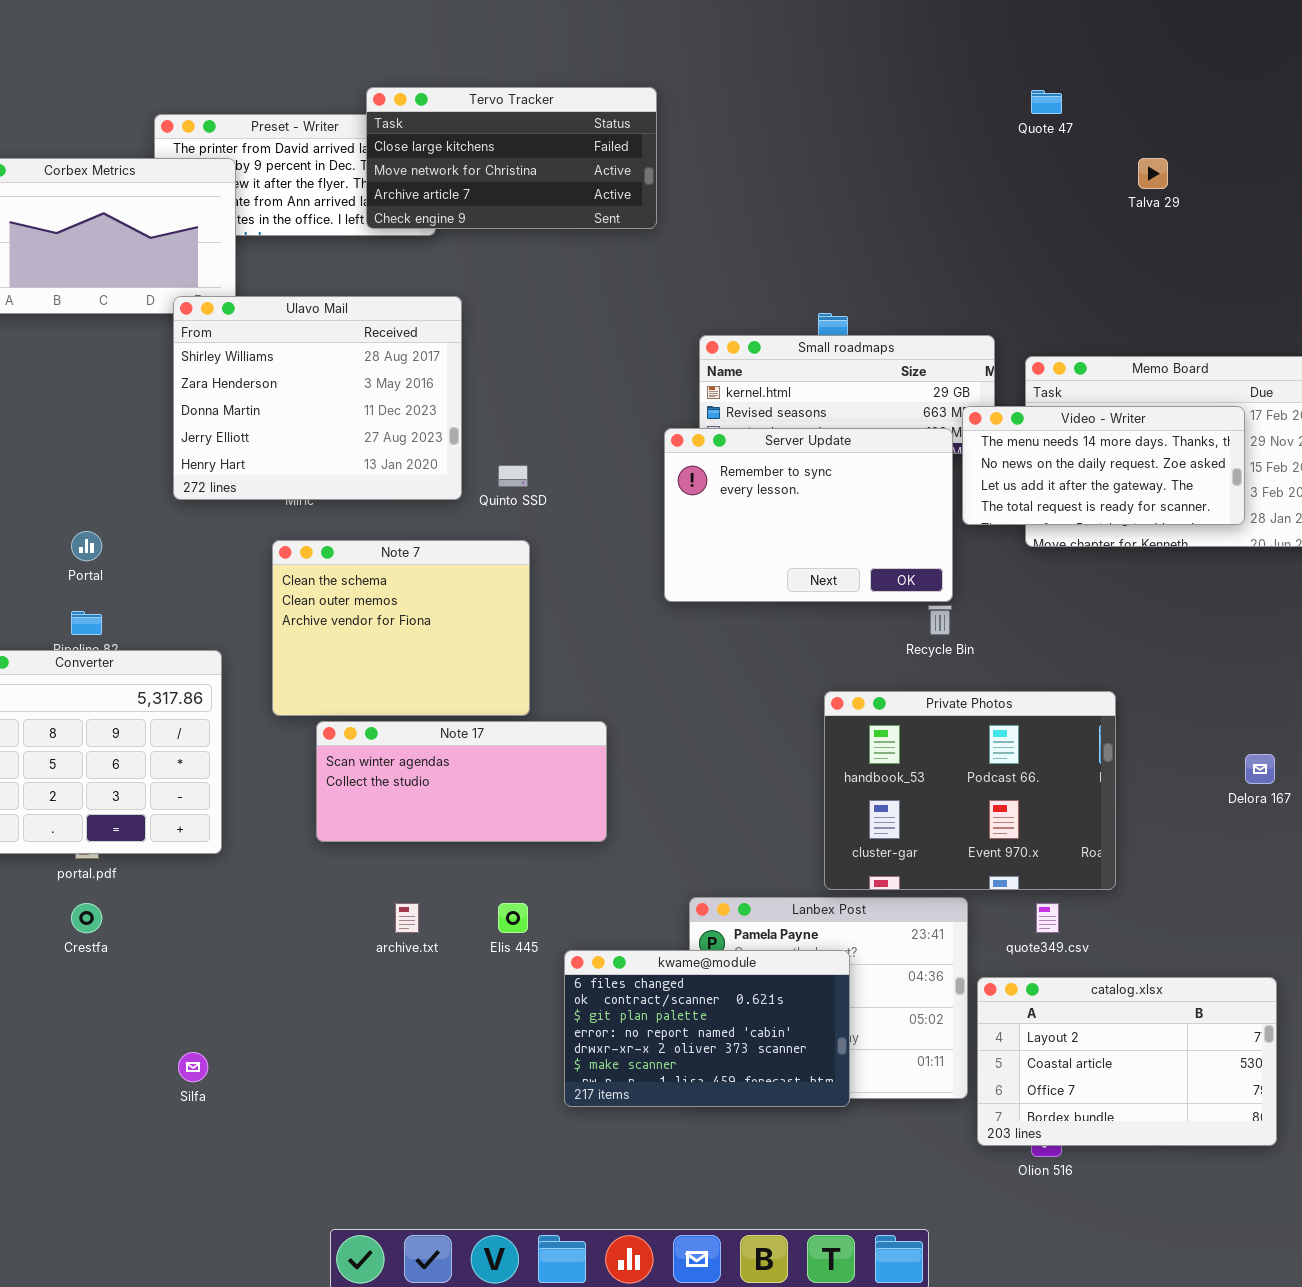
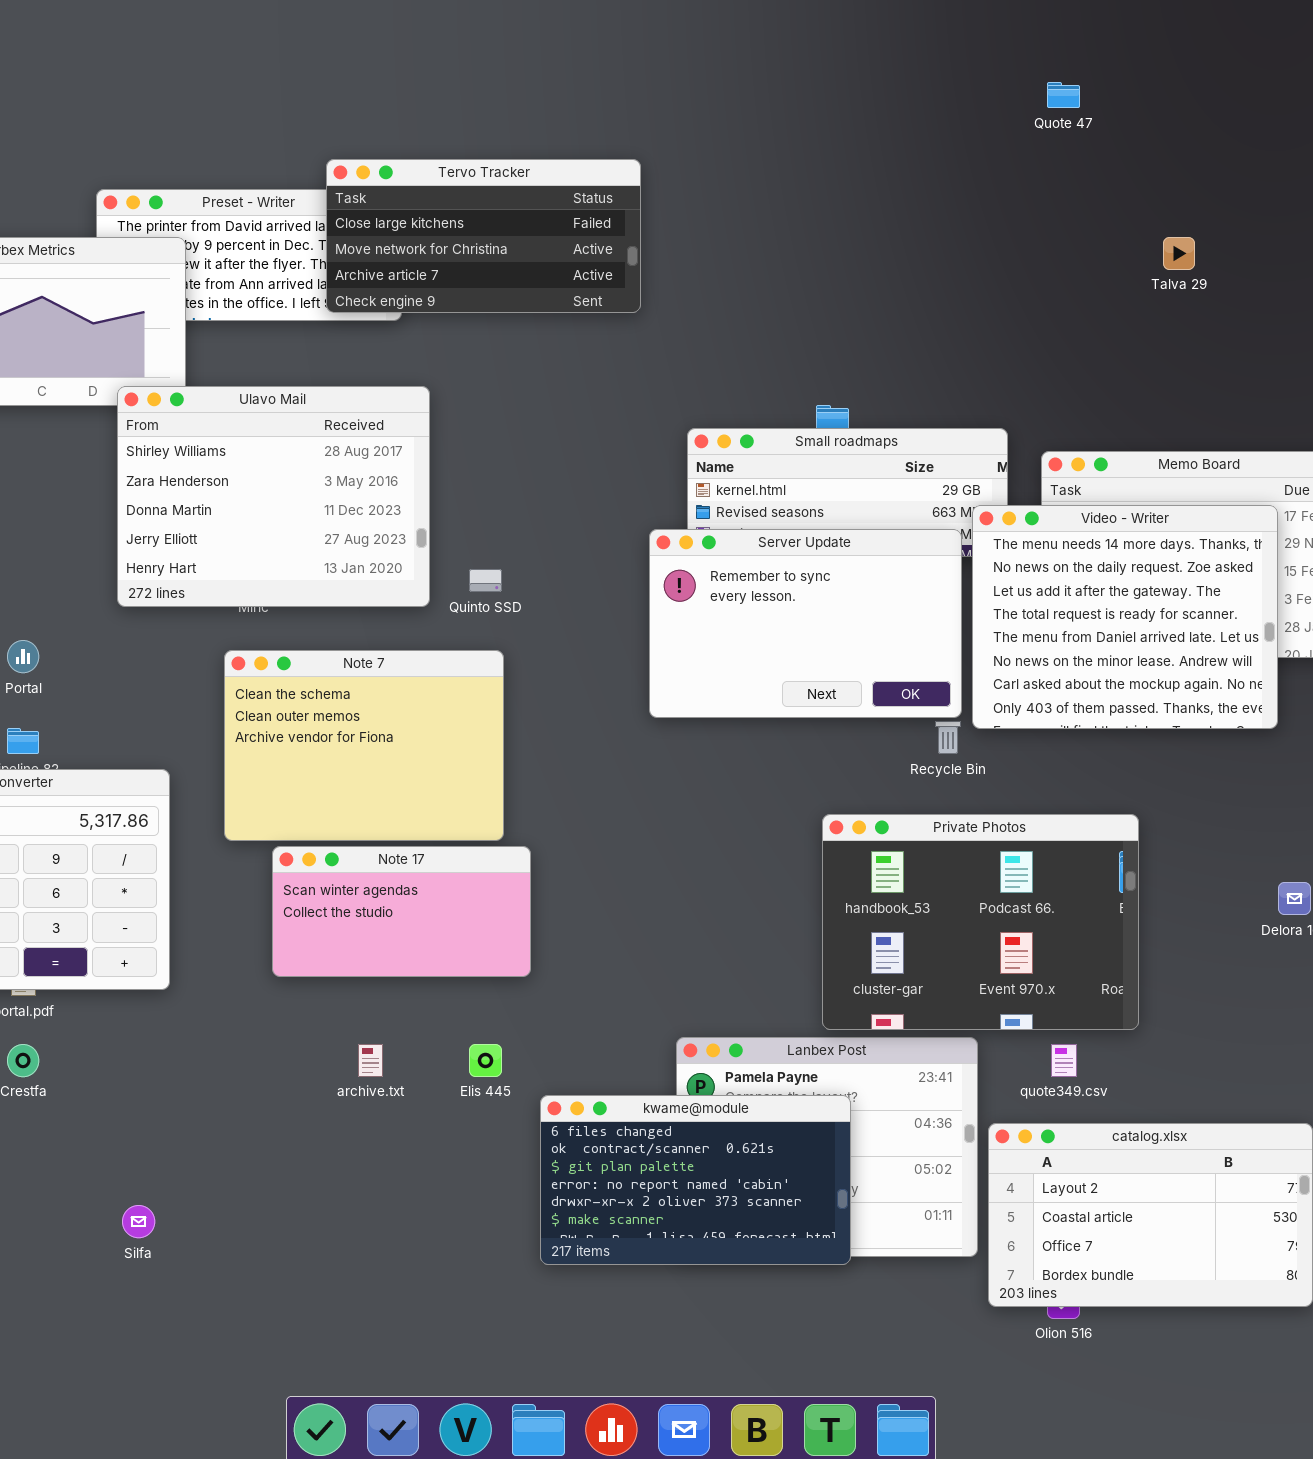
Quote 47: [1031,90,1062,114] -> [1047,82,1080,108], moved
Video - Writer: [962,406,1245,525] -> [972,505,1278,729], resized
Note 17: [316,721,607,842] -> [272,846,531,977], resized

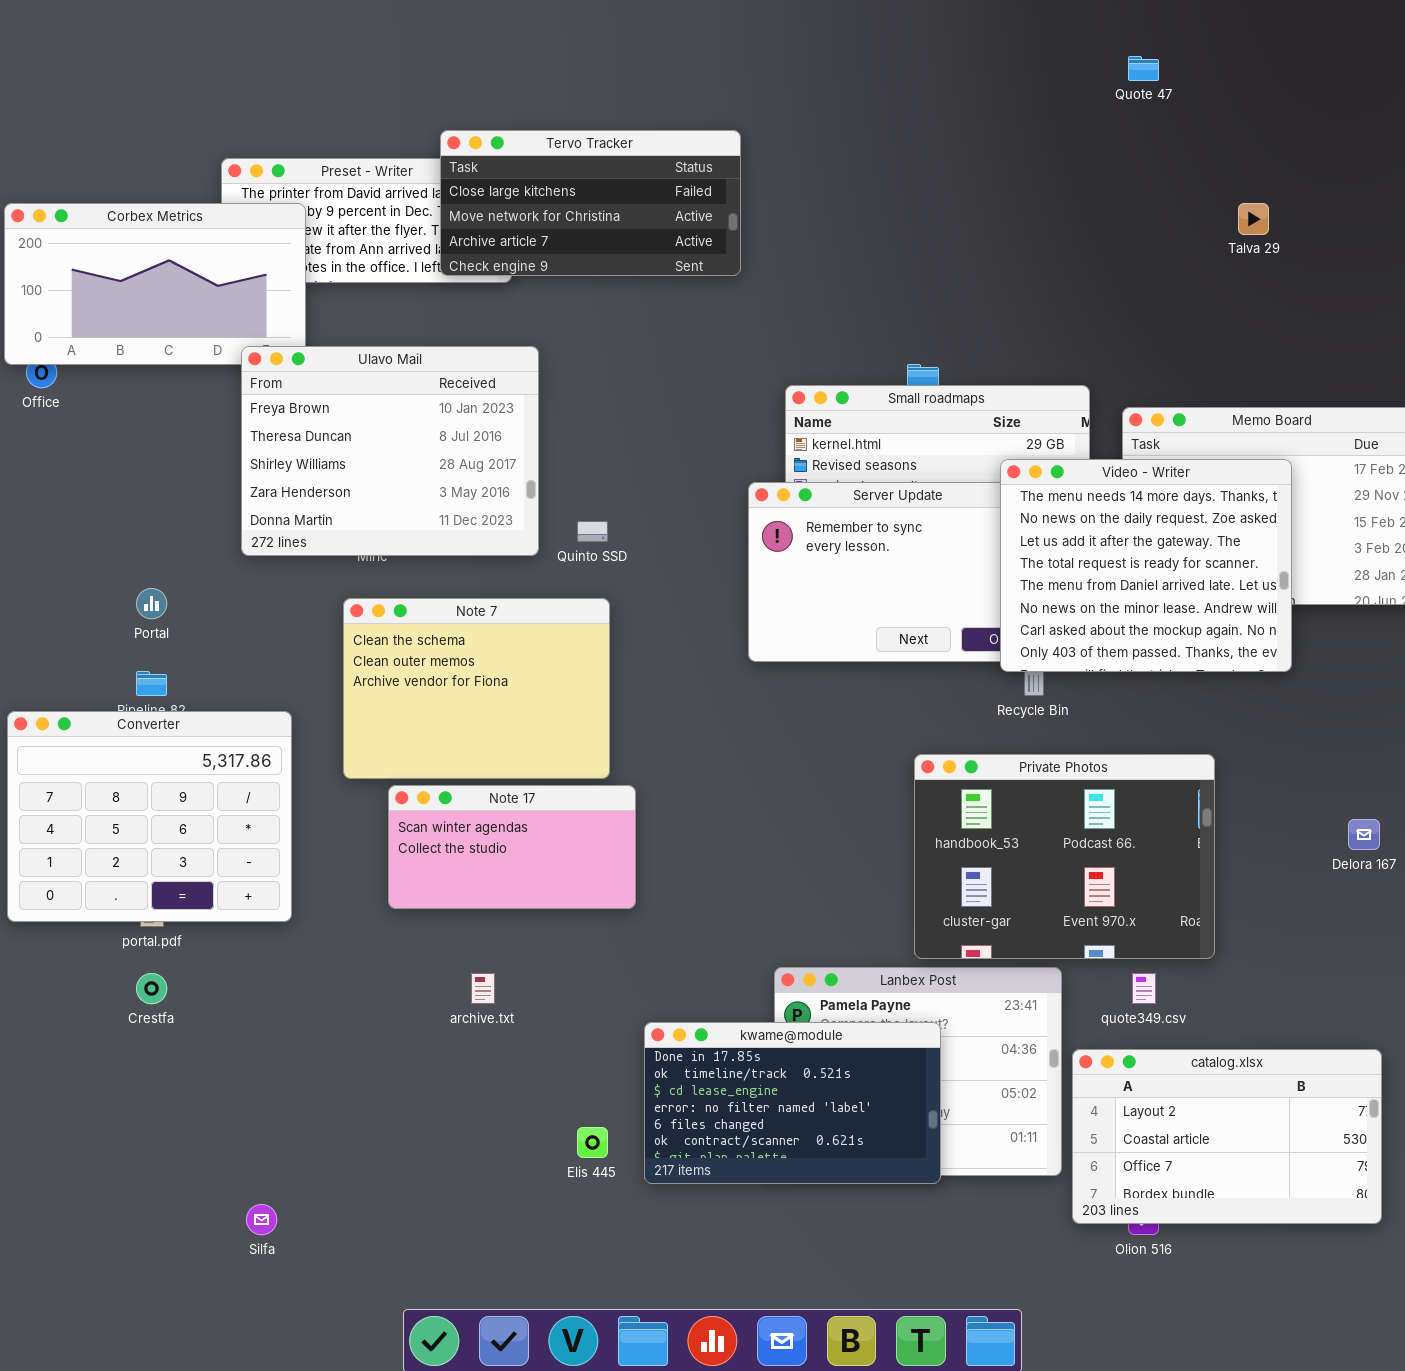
Ulavo Mail: [117,386,430,607] -> [241,346,539,556], scrolled up 2 rows
Video - Writer: [972,505,1278,729] -> [1000,459,1292,672], moved
Elis 445: [469,1044,502,1077] -> [577,1127,608,1158], moved
kwame@module: [540,1095,851,1265] -> [644,1022,941,1184], scrolled up 4 rows
Silfa: [122,1205,155,1238] -> [246,1204,277,1235], moved

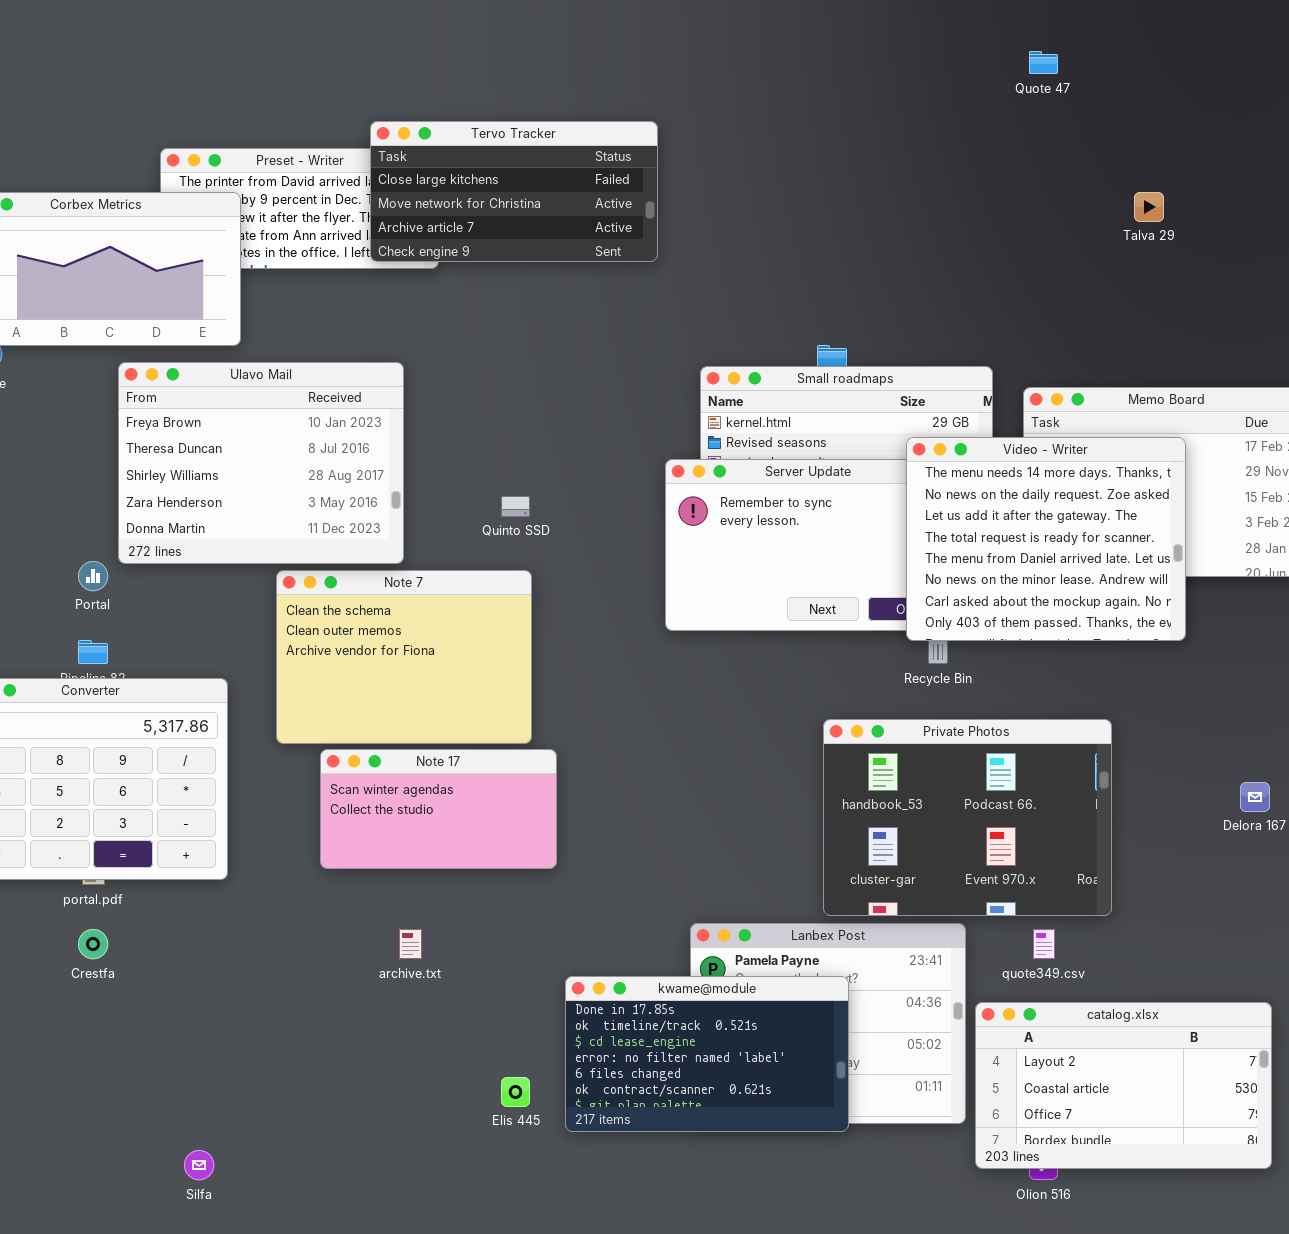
Ulavo Mail: [241,346,539,556] -> [118,362,404,564], moved

